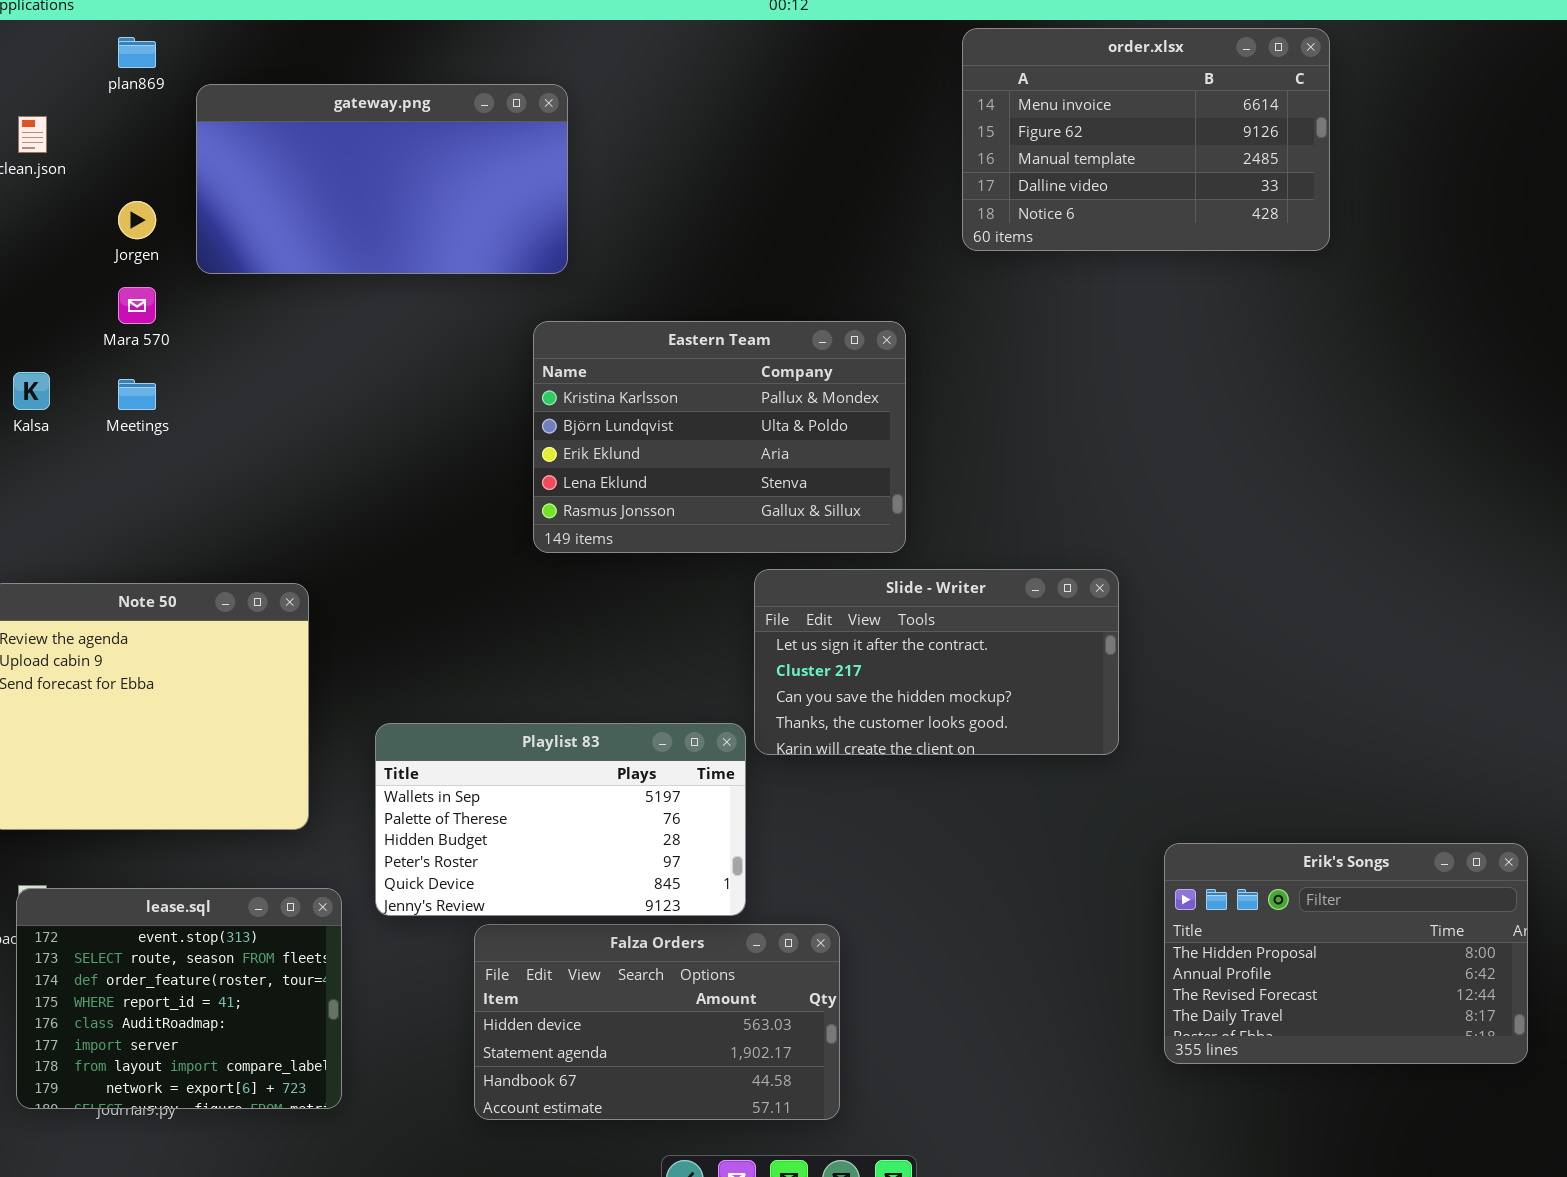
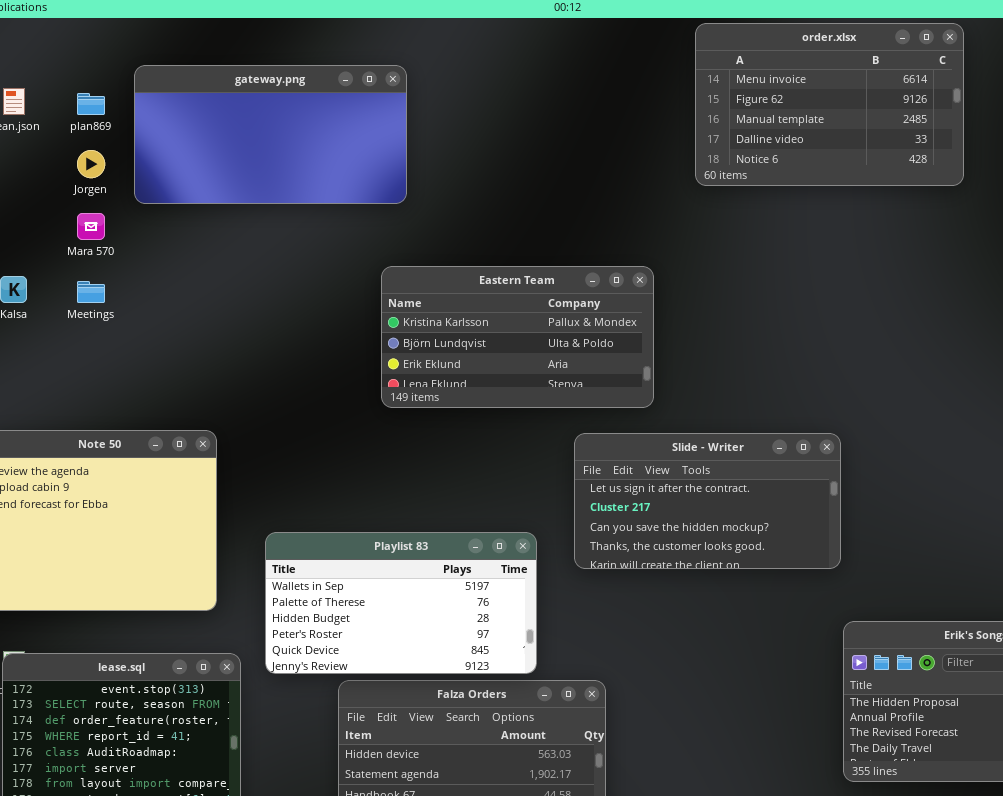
plan869: [118,37,156,68] -> [77,93,105,115], moved
Eastern Team: [533,321,906,553] -> [381,266,654,408], resized
Slide - Writer: [754,569,1119,755] -> [574,433,841,569], moved

